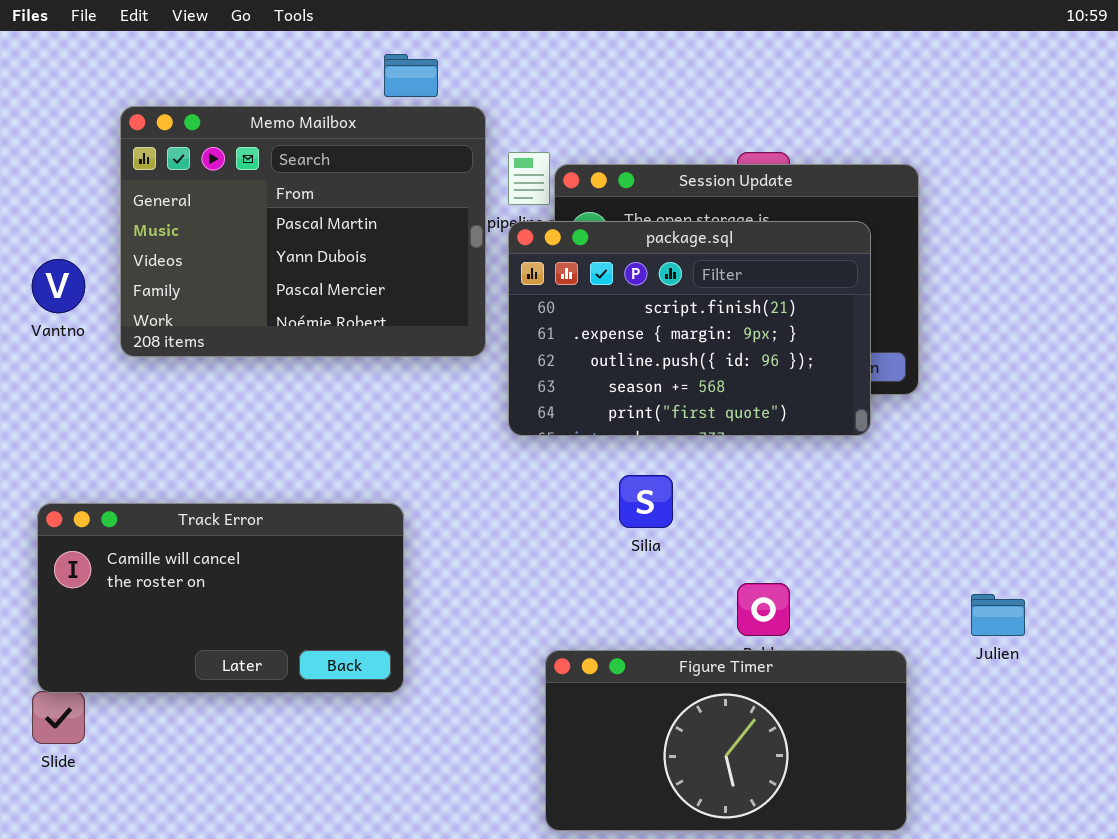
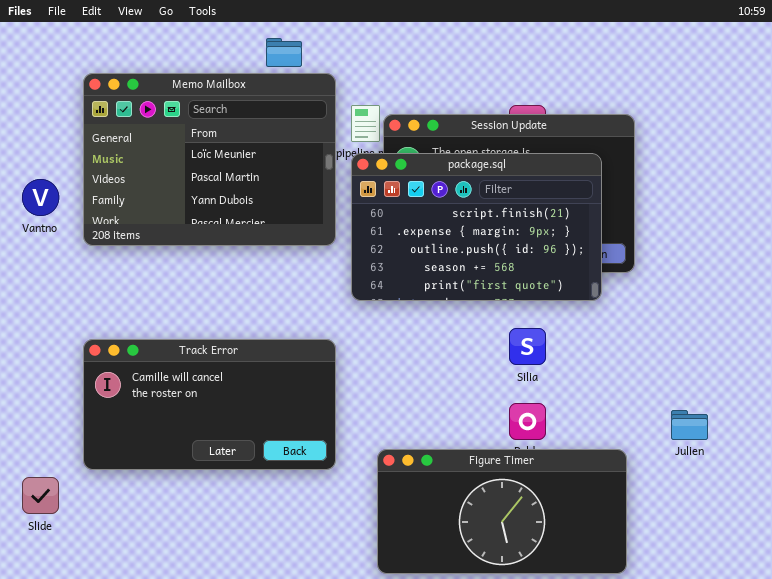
Memo Mailbox: [120,106,486,357] -> [83,73,336,246], scrolled up 1 row
Silia: [619,475,673,528] -> [509,328,546,365], moved
Track Error: [37,503,404,693] -> [83,339,336,470], moved

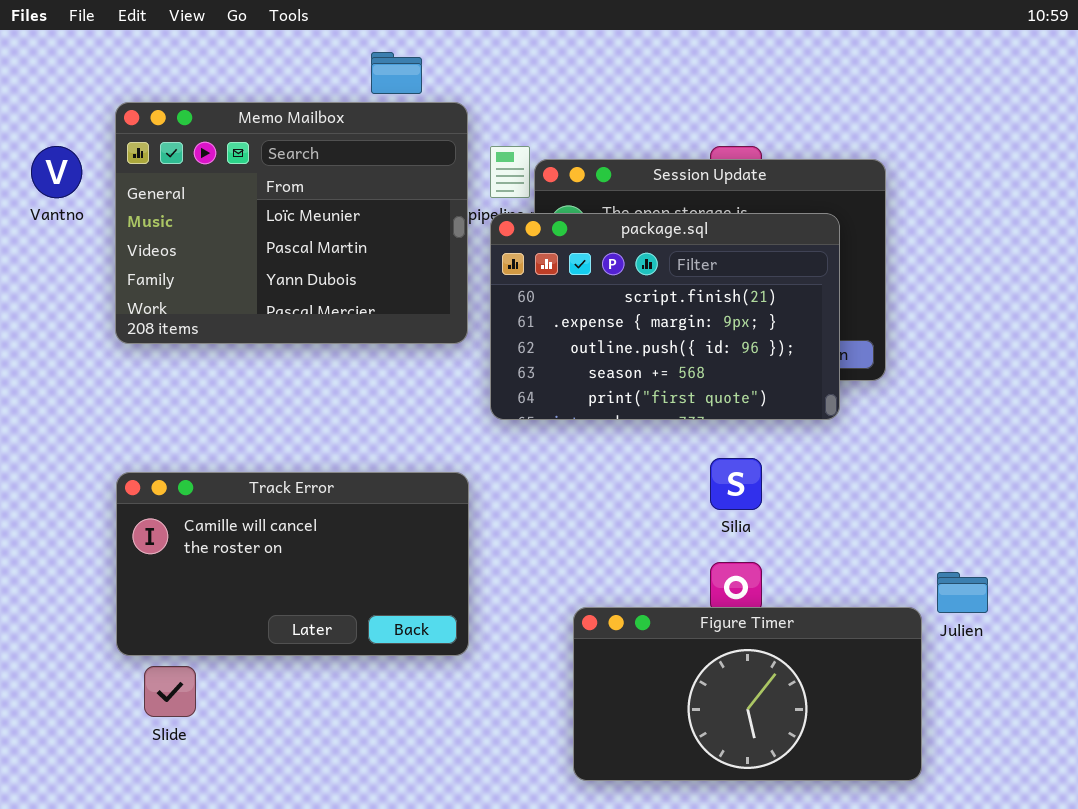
Vantno: [22,179,59,216] -> [31,146,82,198], moved
Figure Timer: [377,449,627,574] -> [573,607,922,781], moved
Slide: [22,477,59,514] -> [144,666,196,717], moved

